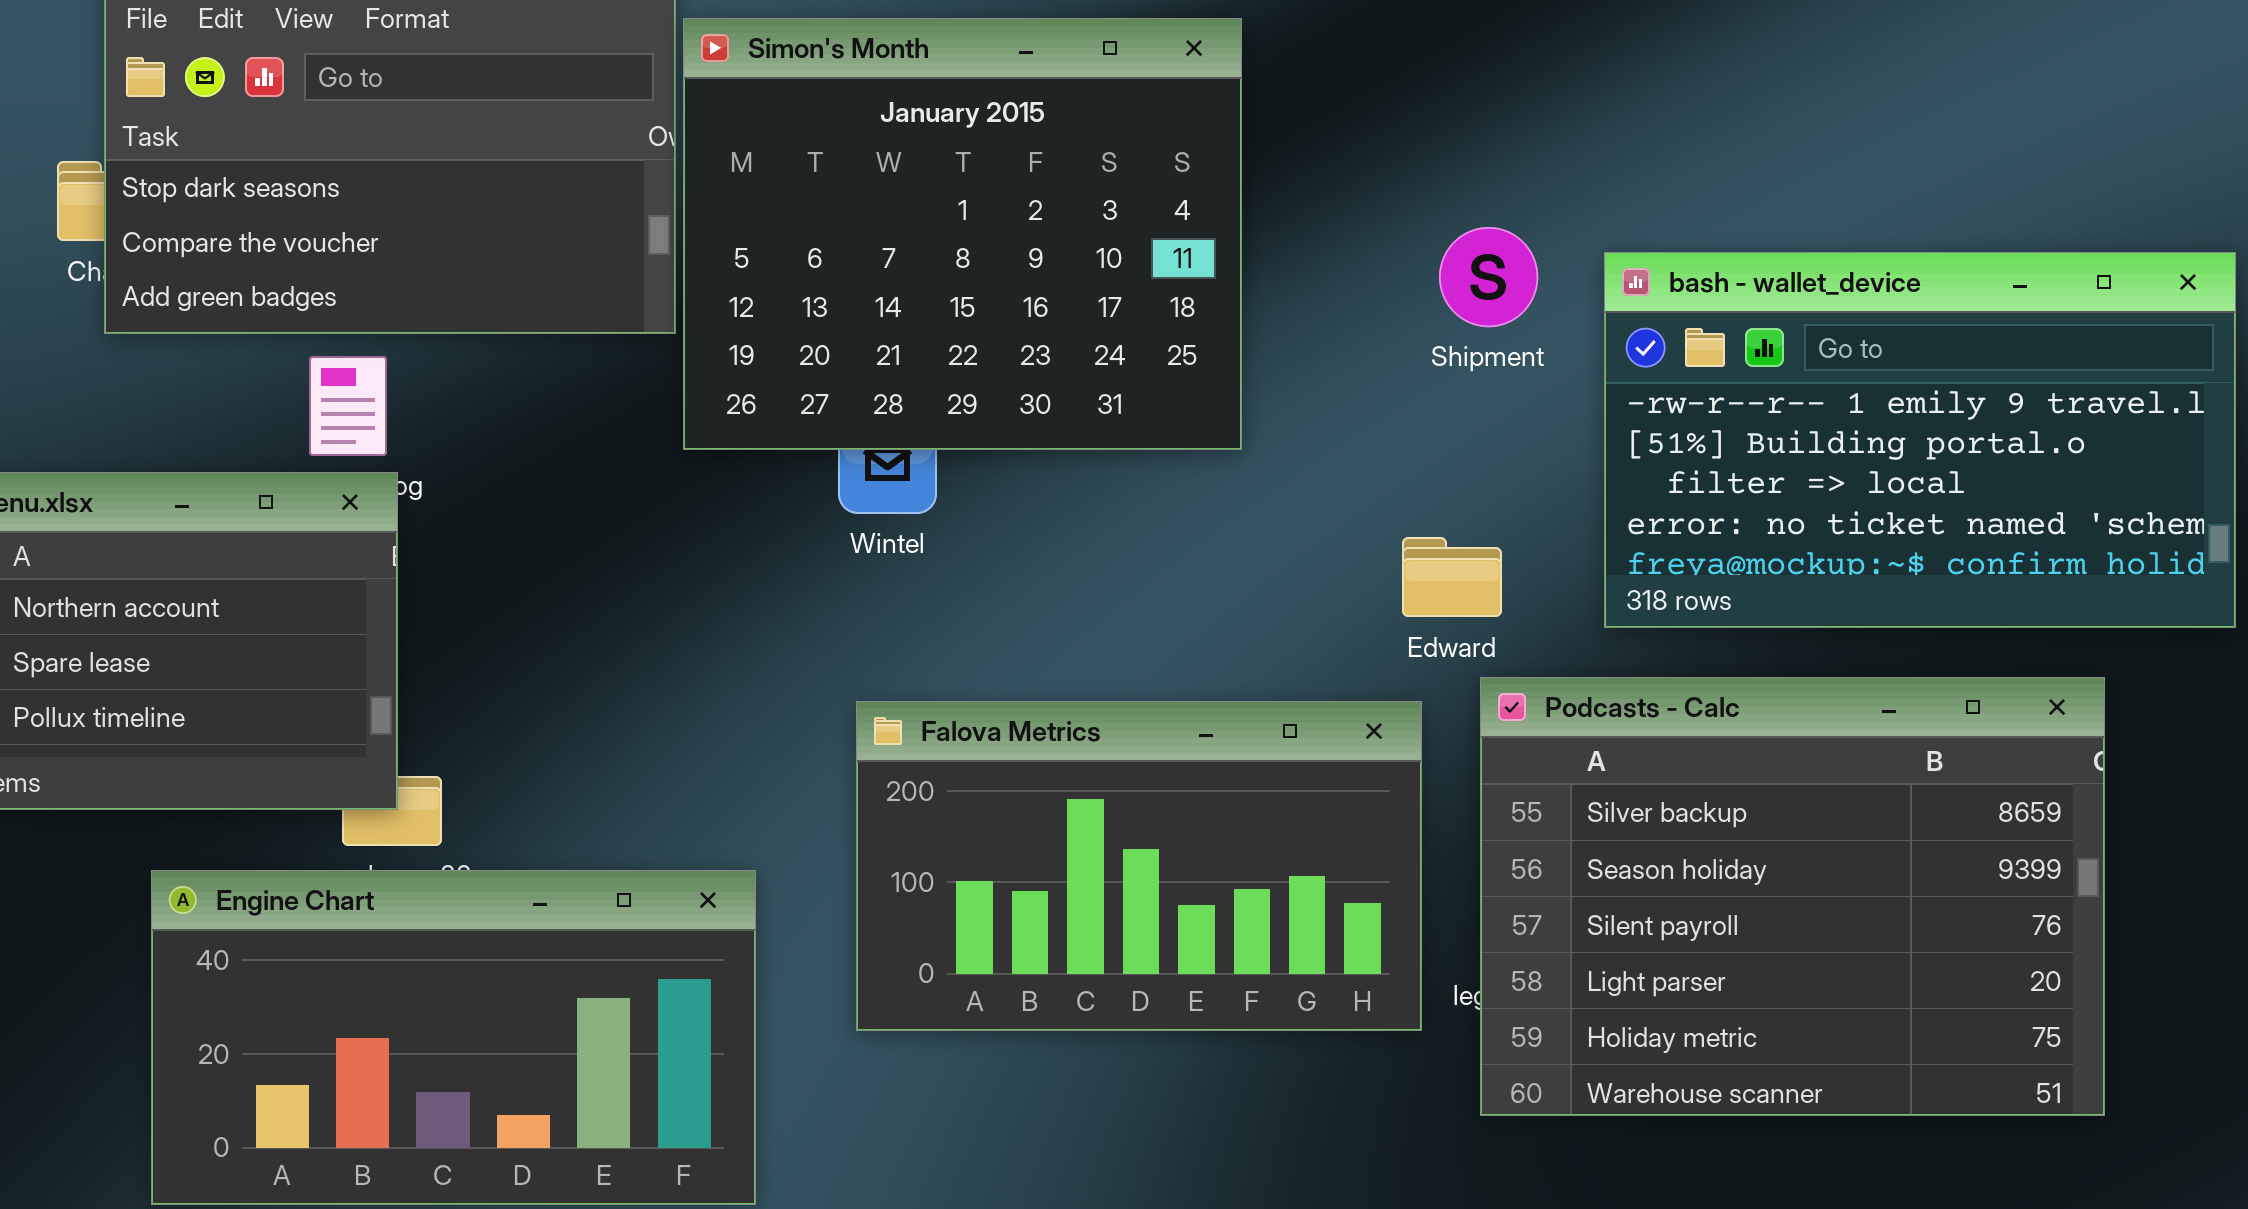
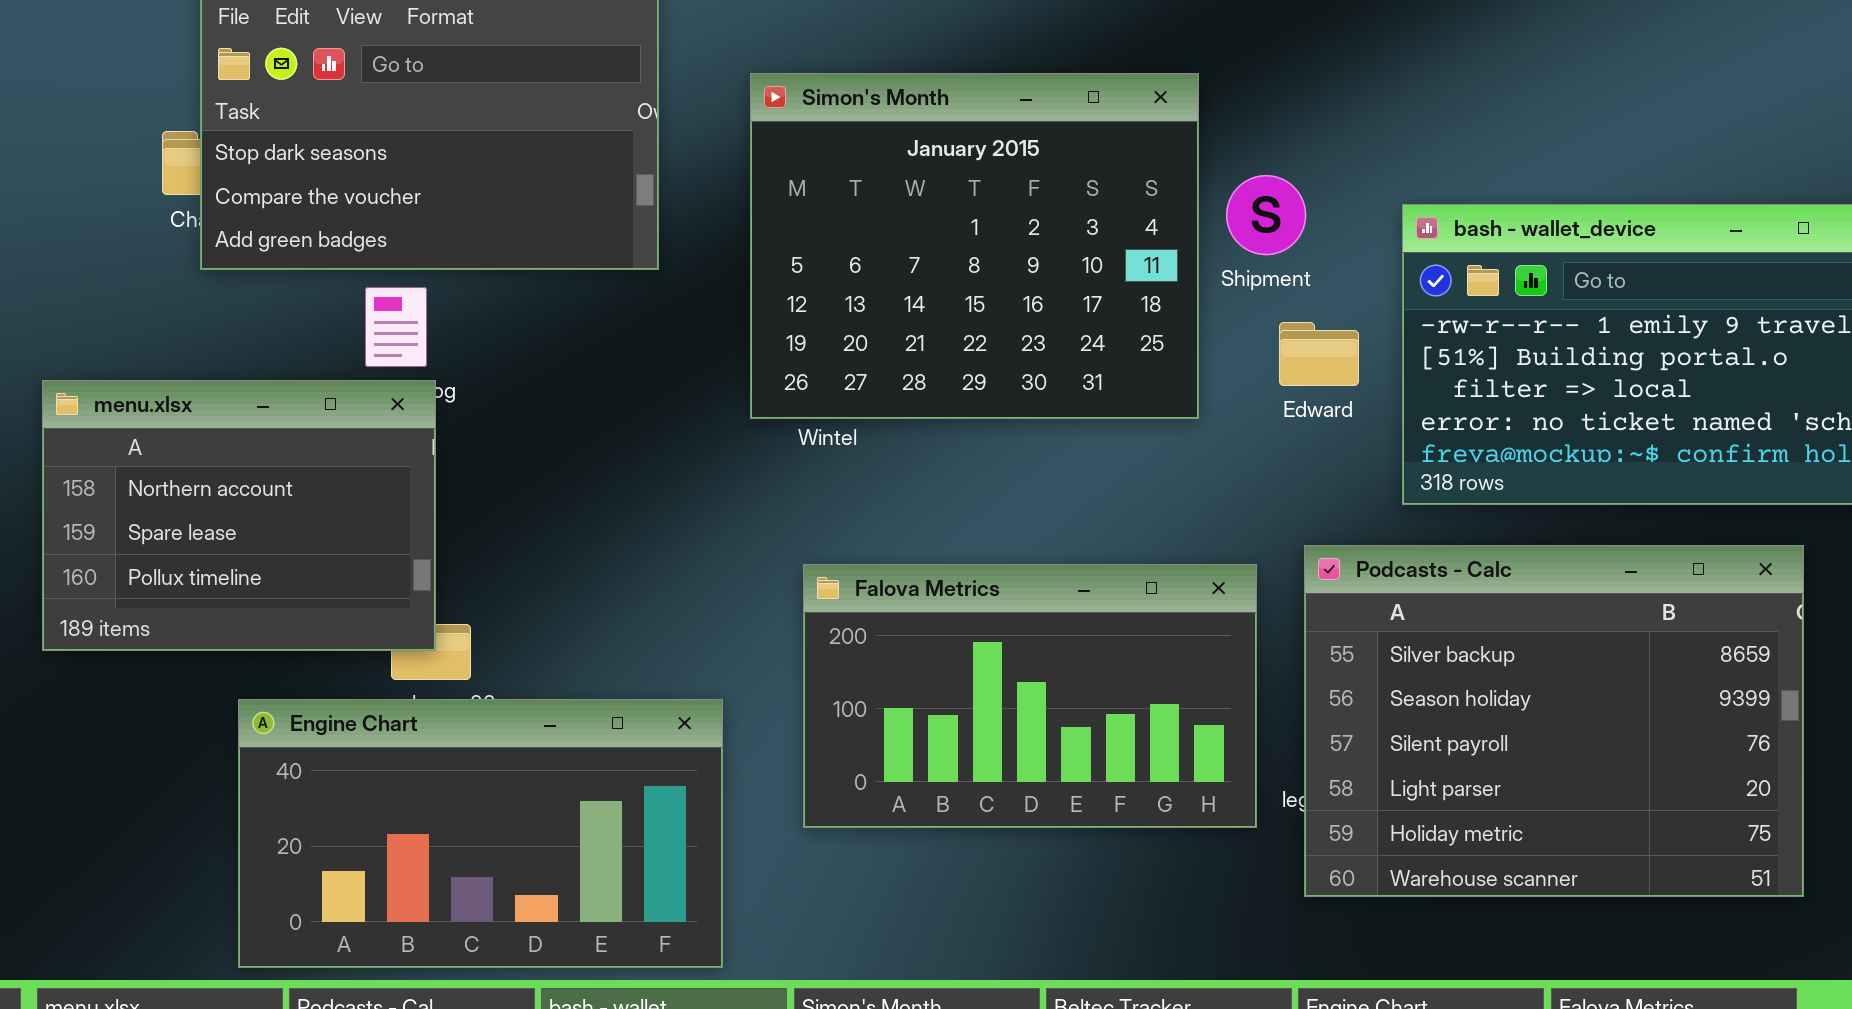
Simon's Month: [683,18,1242,450] -> [750,73,1199,419], moved
Shipment: [1439,227,1538,327] -> [1226,175,1306,255], moved
Edward: [1402,537,1502,617] -> [1279,322,1359,386], moved

